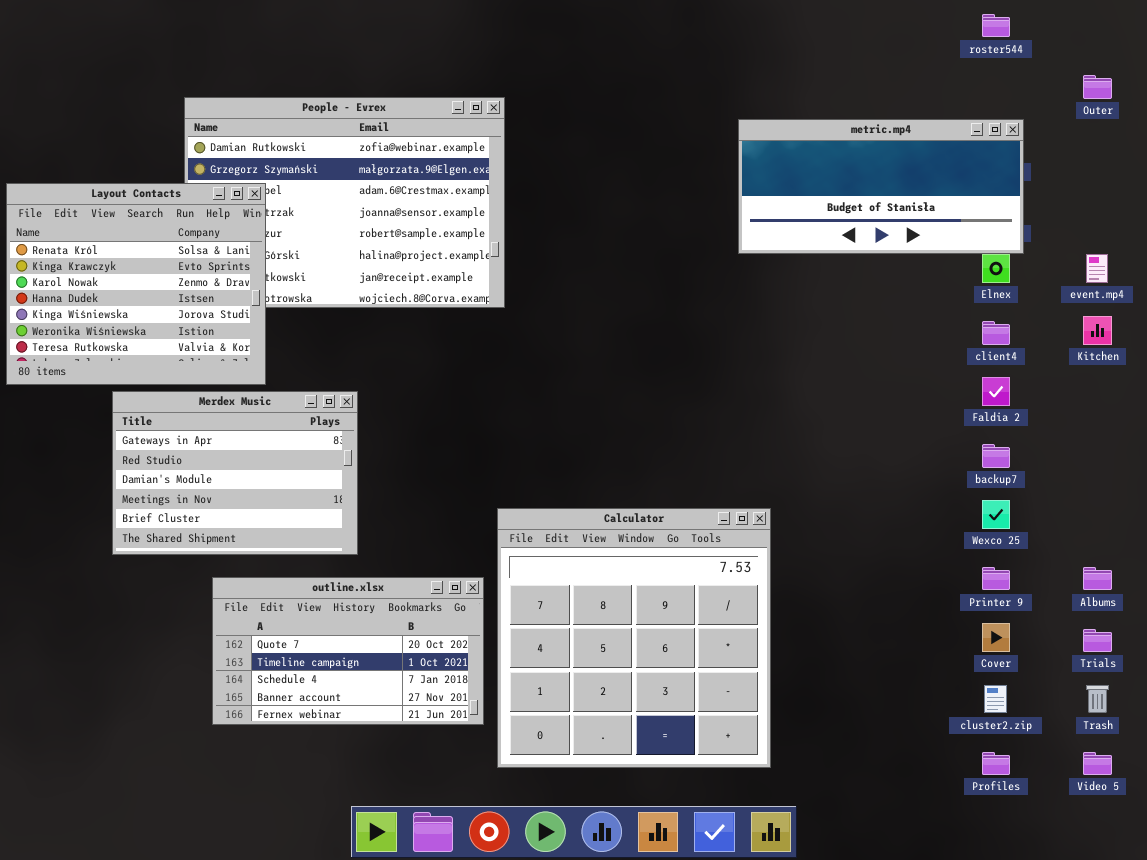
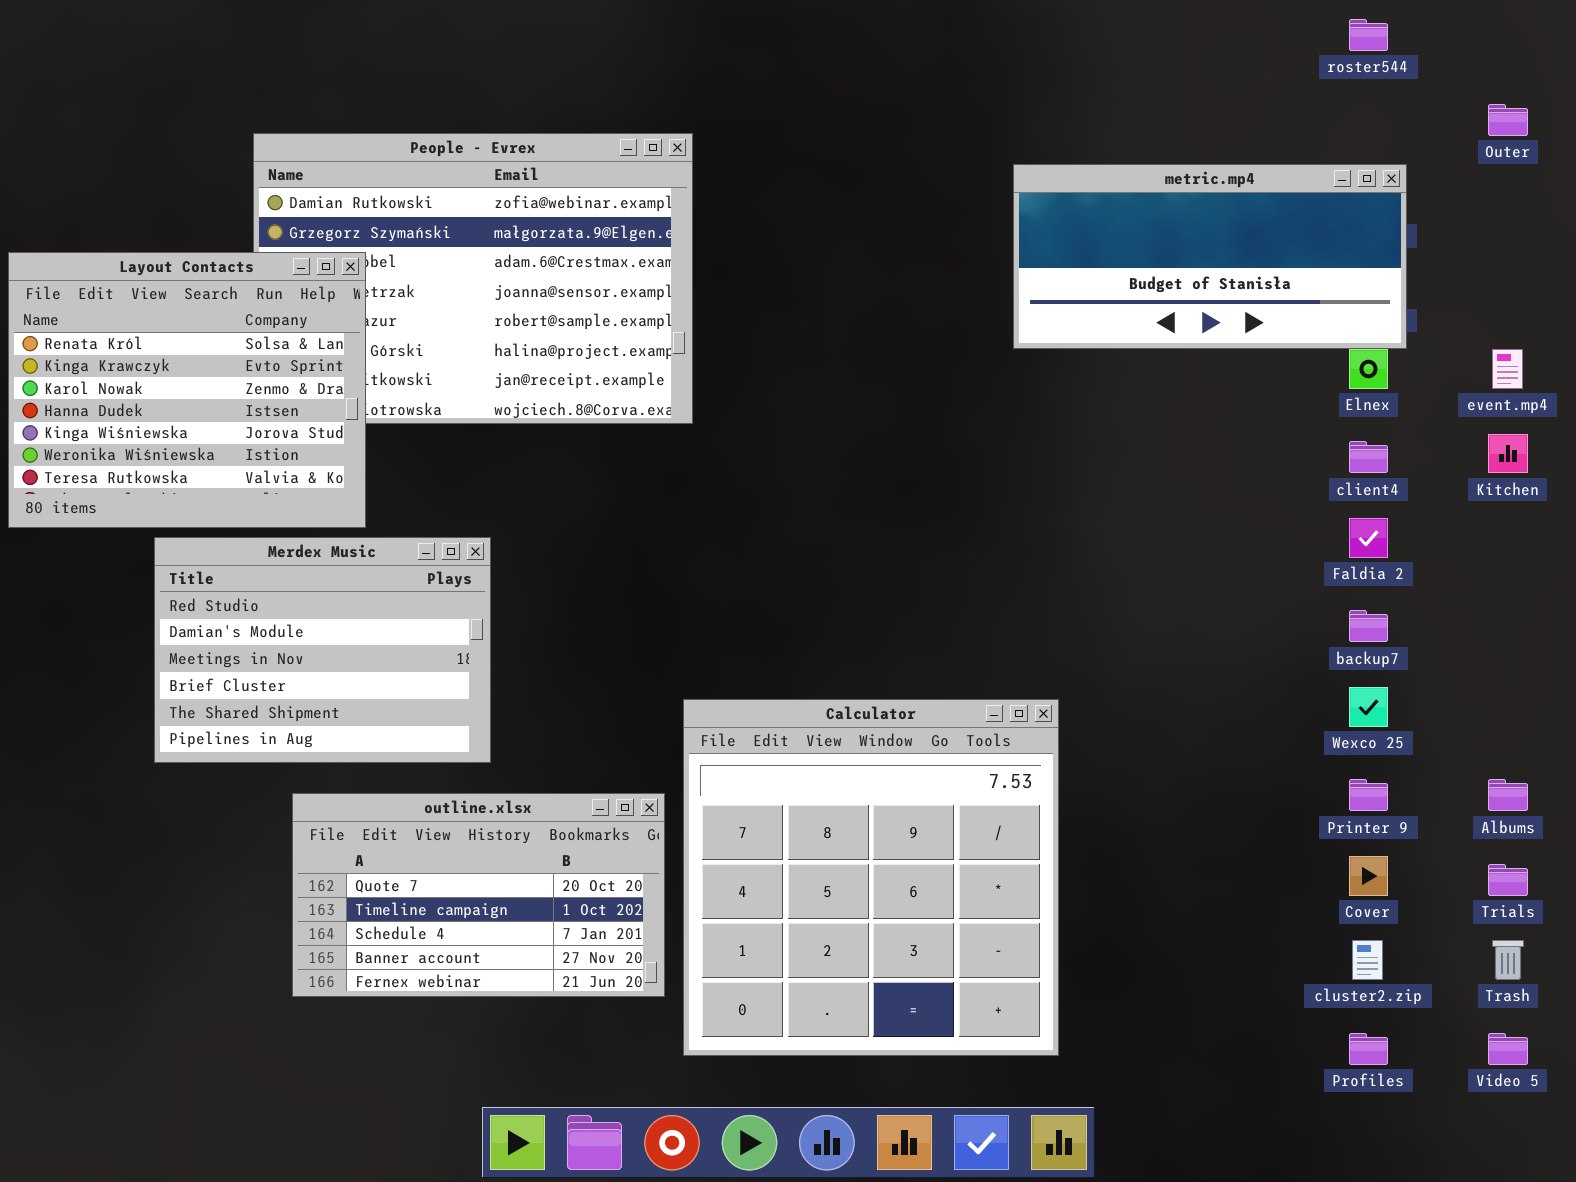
Merdex Music: [112,391,358,555] -> [154,537,491,763], scrolled down 1 row

